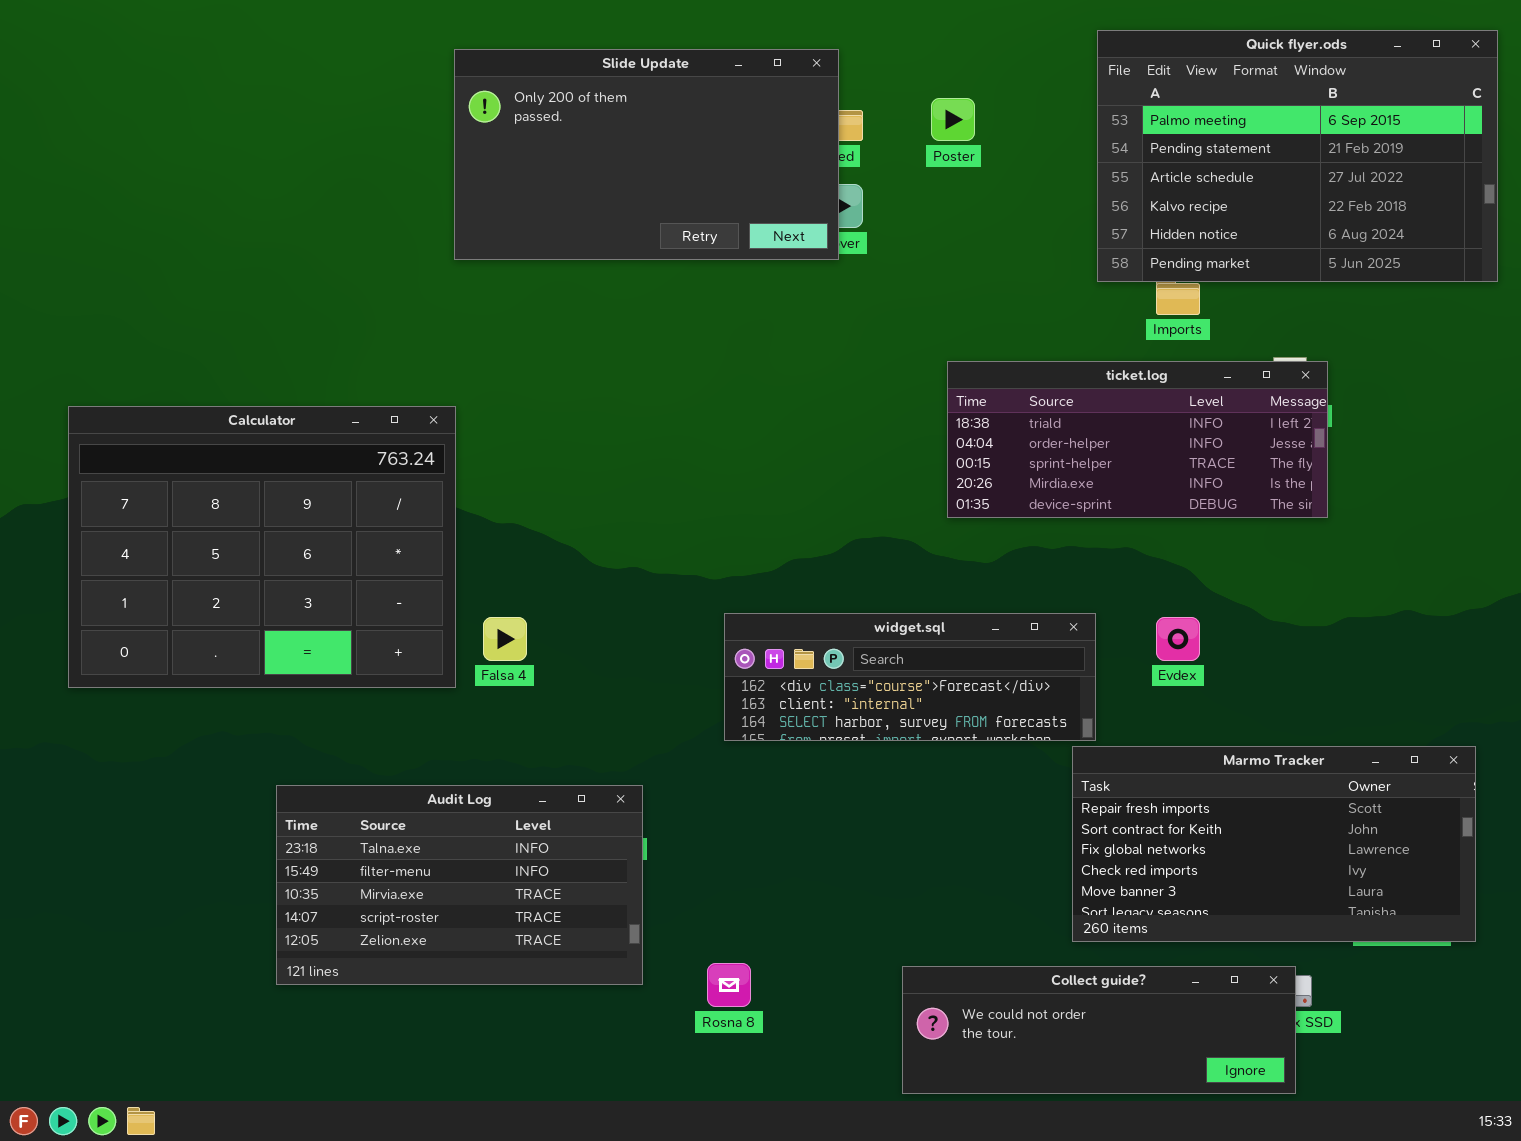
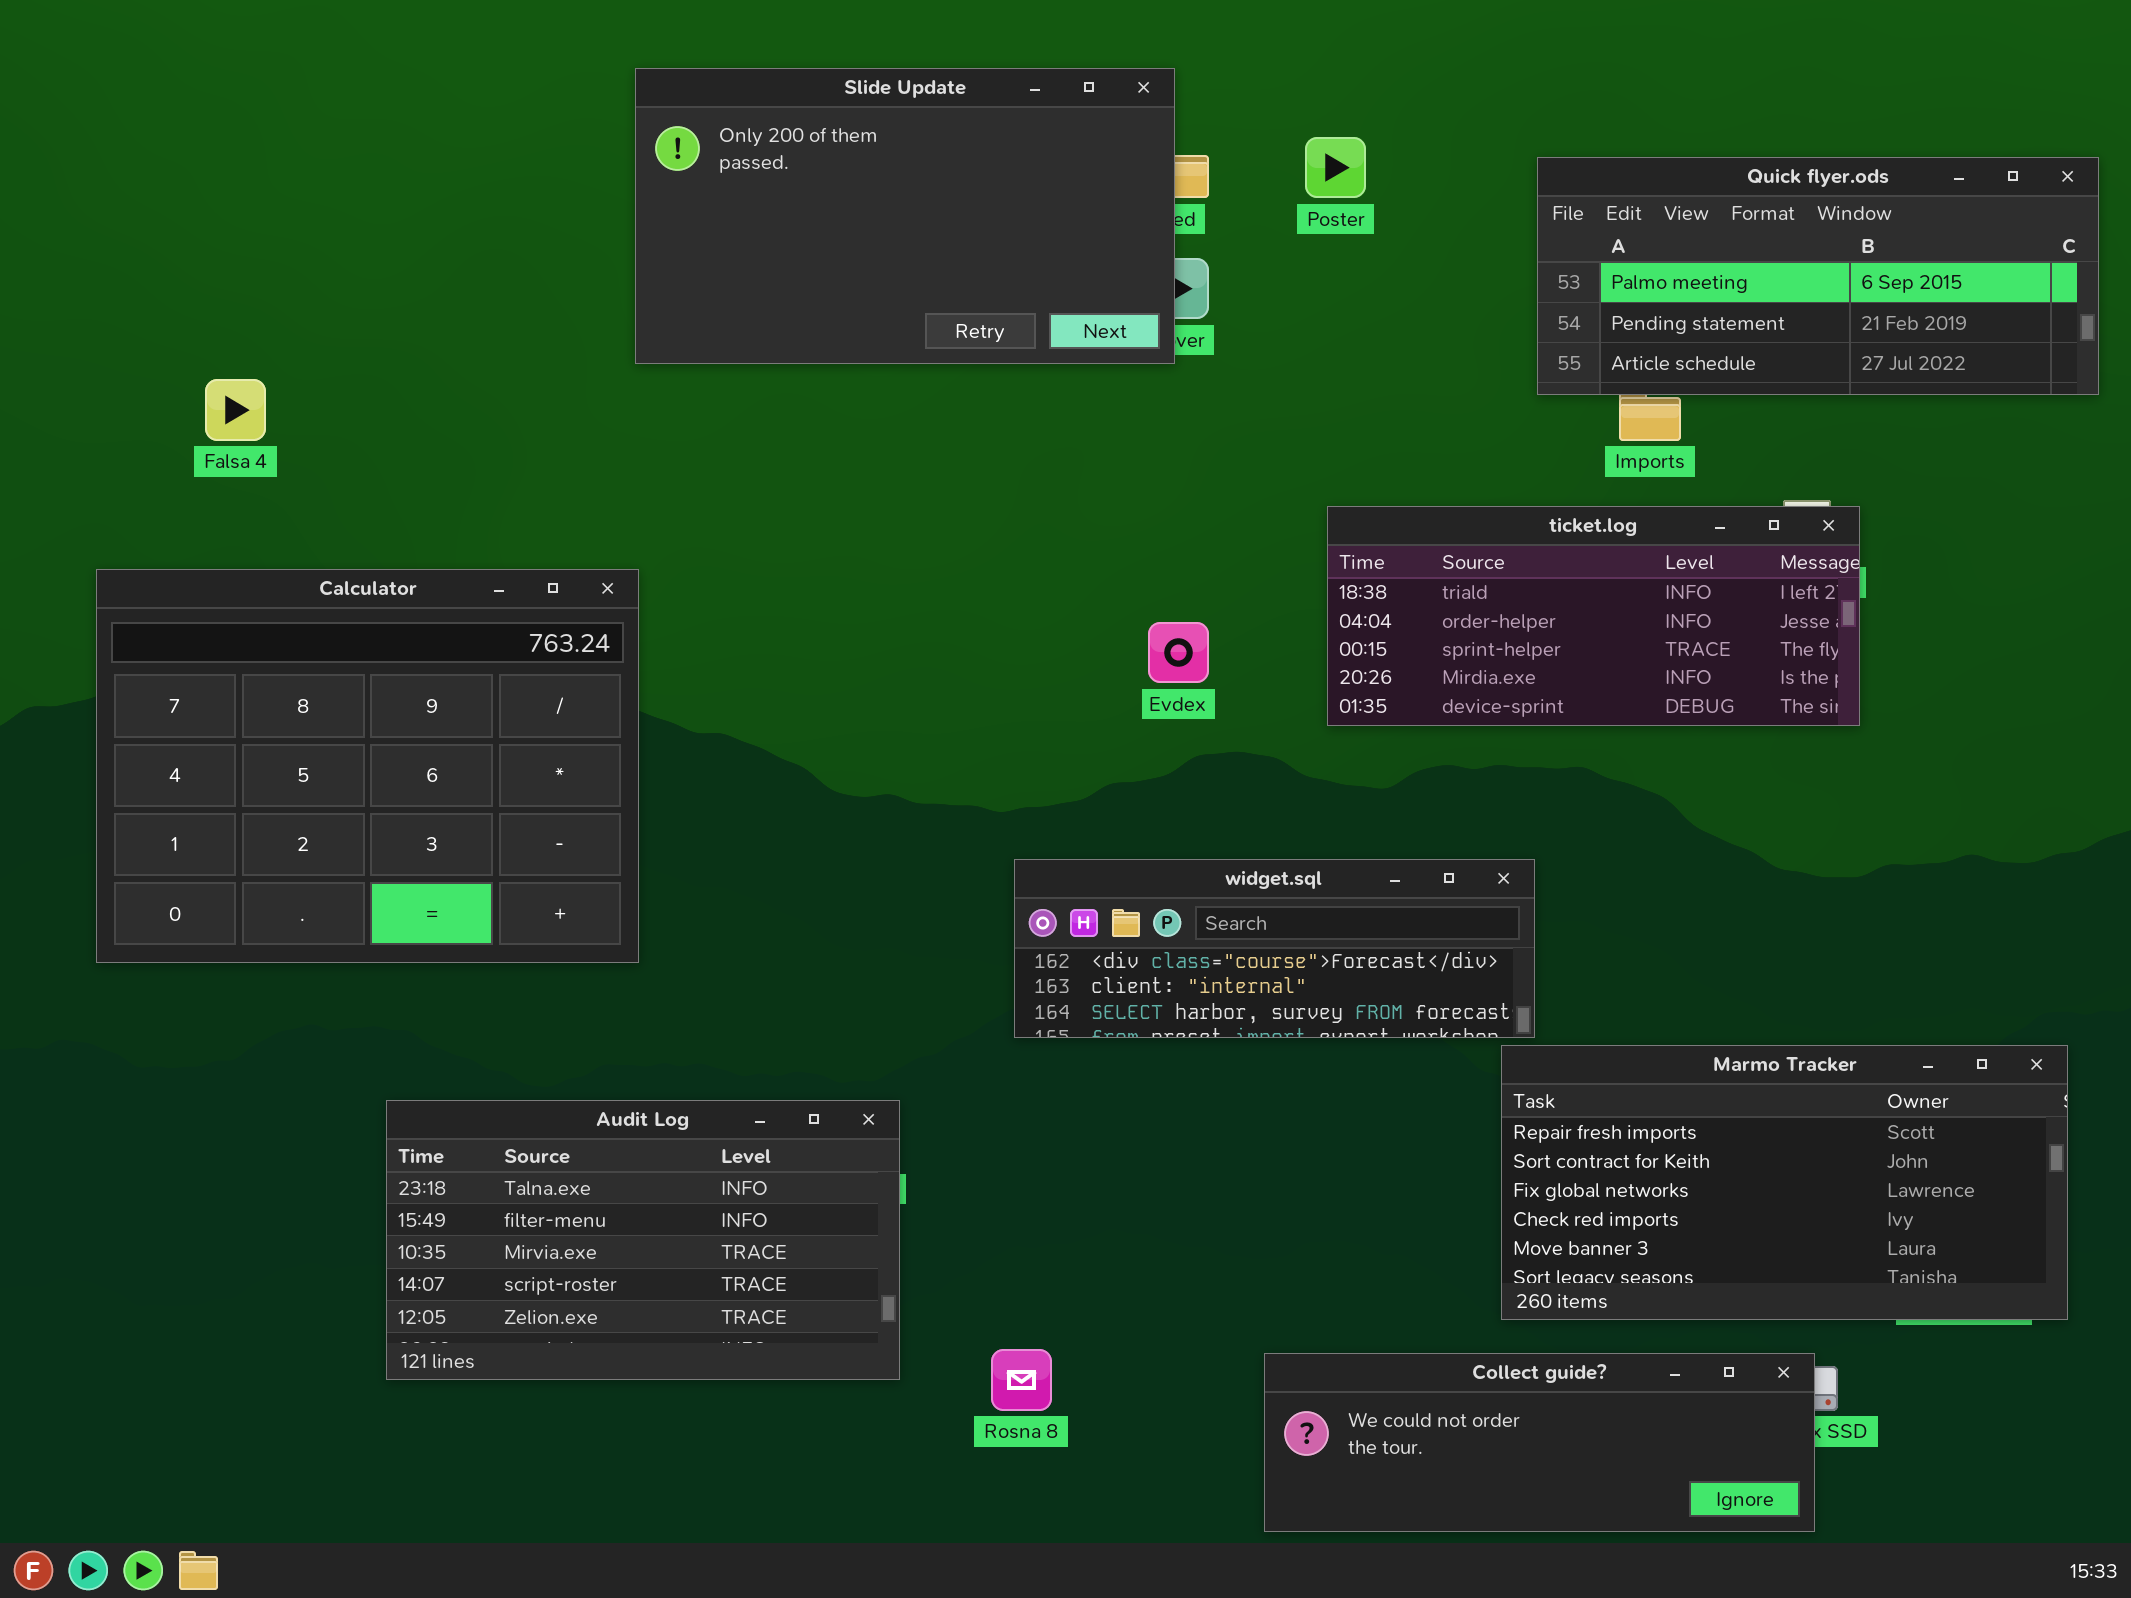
Quick flyer.ods: [1097,30,1498,282] -> [1537,157,2099,395], resized
Falsa 4: [483,617,527,661] -> [205,379,266,441], moved
Evdex: [1156,617,1200,661] -> [1148,622,1209,683], moved

